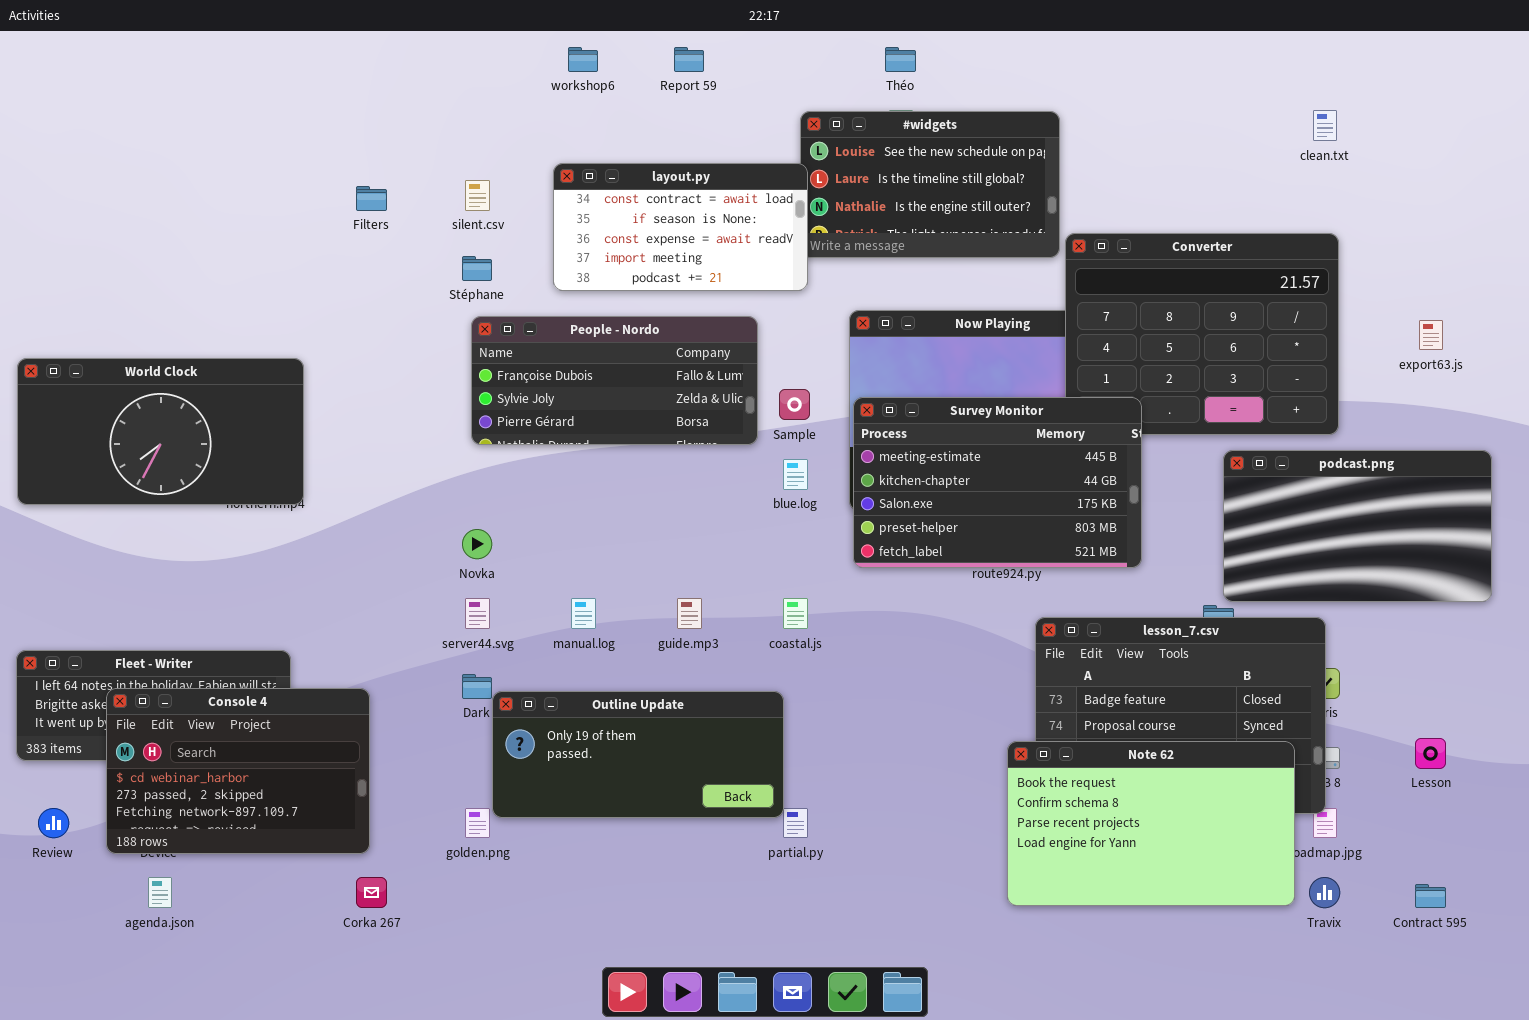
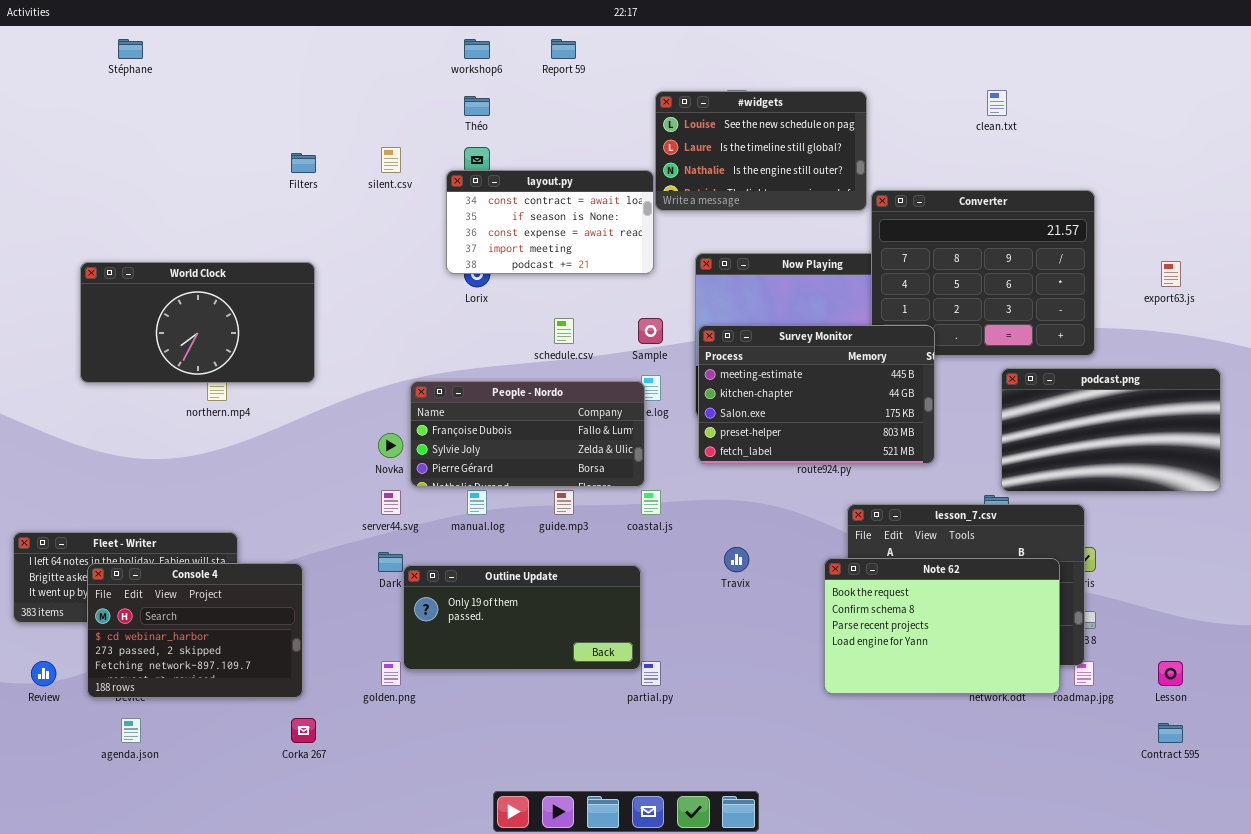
Théo: [885,47,916,72] -> [464,96,490,116], moved
clean.txt: [1313,110,1337,141] -> [987,90,1007,116], moved
layout.py: [553,163,808,291] -> [446,170,654,274], moved
Stéphane: [462,256,492,281] -> [118,39,143,59], moved
People - Nordo: [471,316,758,445] -> [410,381,645,487], moved
World Clock: [17,358,304,505] -> [80,262,315,383], moved
Lesson: [1415,738,1446,769] -> [1158,661,1183,686], moved
Note 62: [1007,741,1295,906] -> [824,558,1060,694], moved
Travix: [1309,877,1340,908] -> [724,547,749,572], moved

